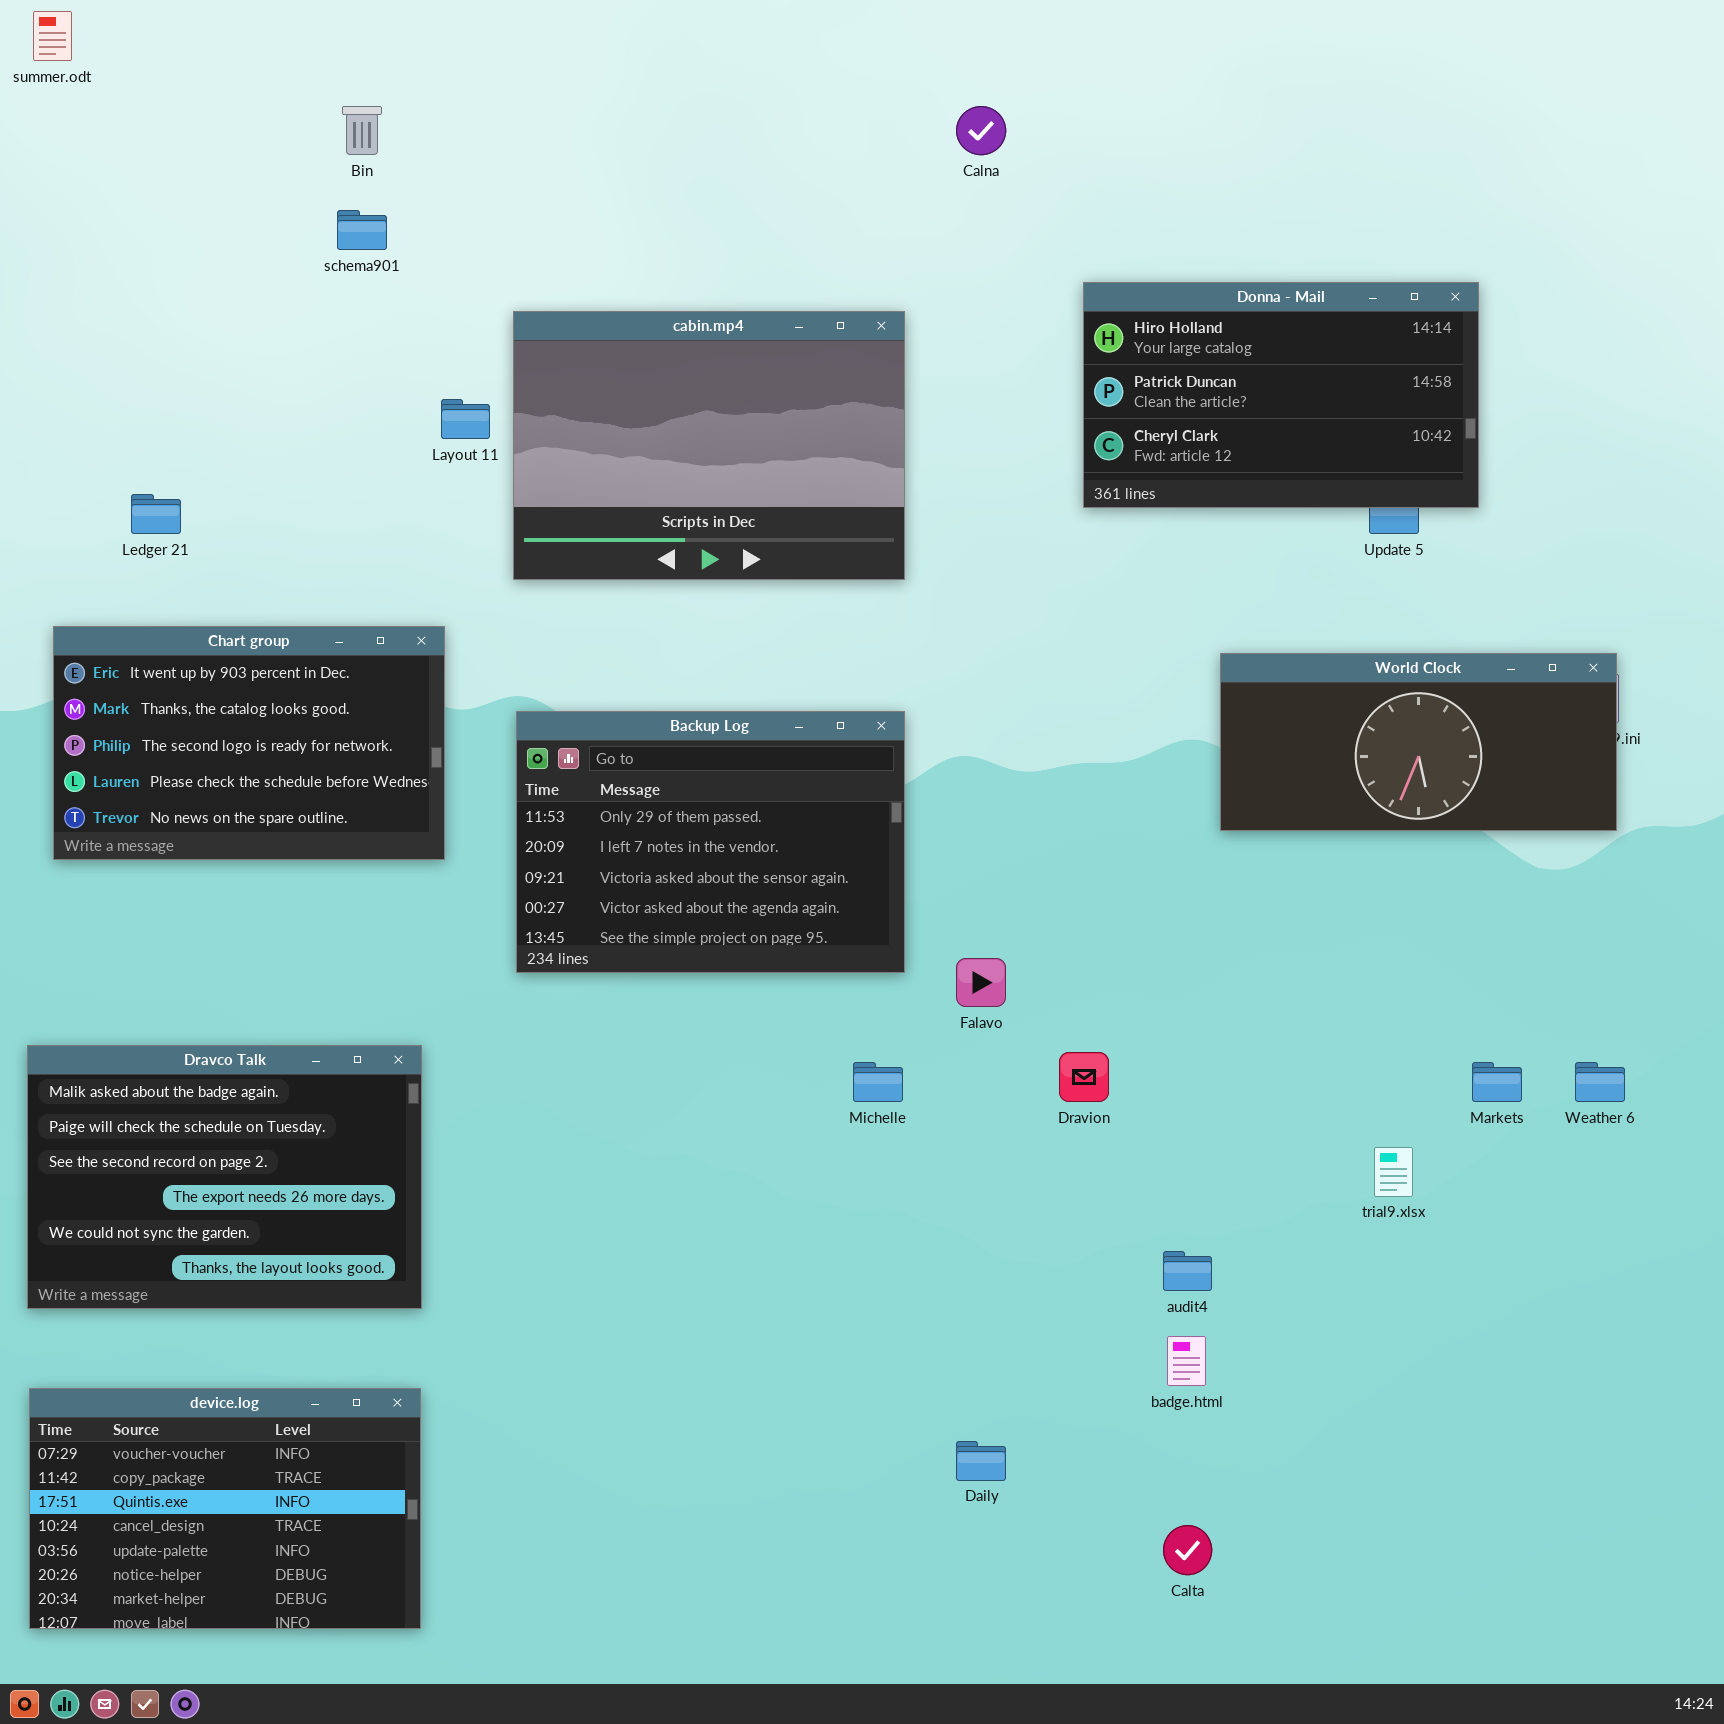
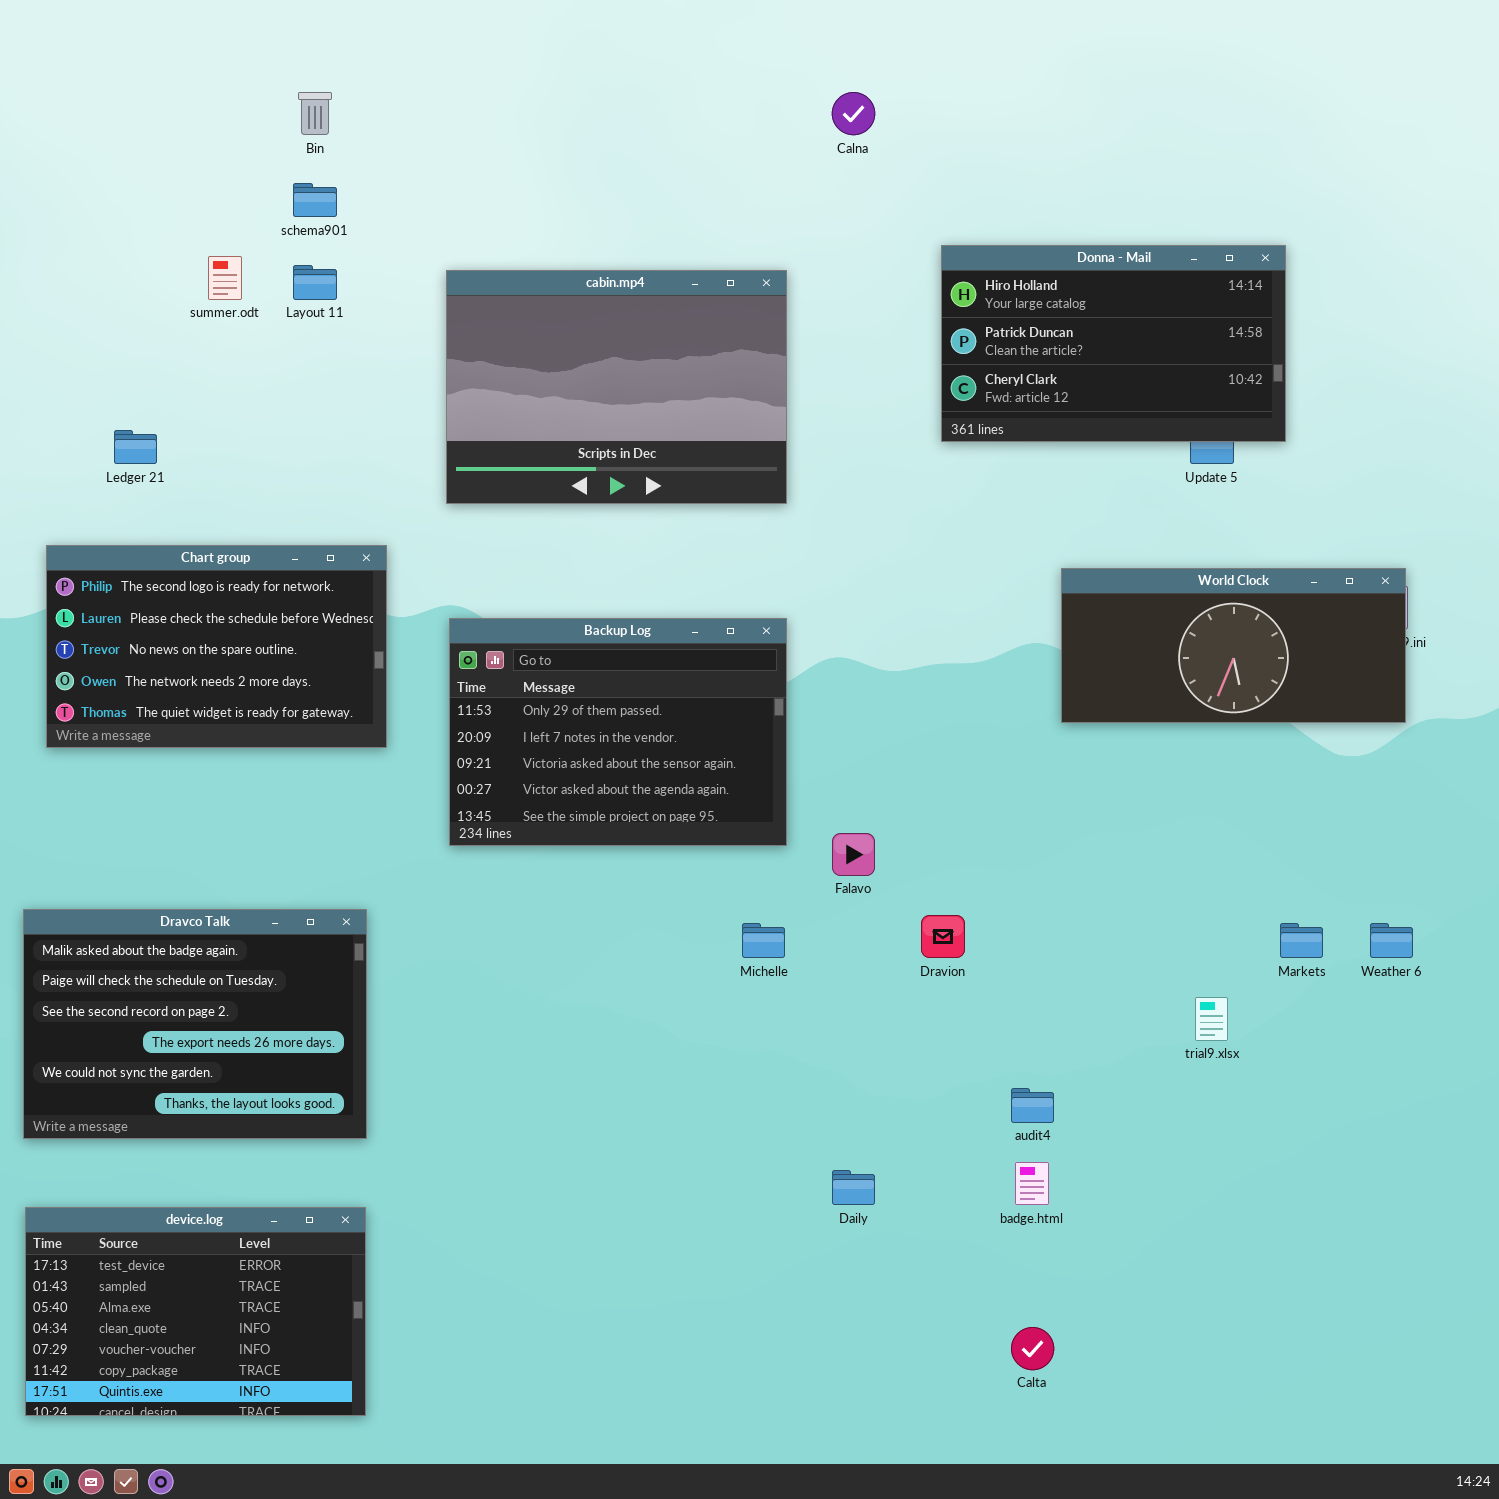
summer.odt: [33,11,72,61] -> [208,256,242,300], moved
Layout 11: [441,399,490,439] -> [293,265,337,300], moved
Chart group: [53,626,445,860] -> [46,545,387,748], scrolled down 2 rows
device.log: [29,1388,421,1629] -> [25,1207,366,1416], scrolled up 4 rows
Daily: [956,1441,1006,1481] -> [832,1170,875,1205], moved

